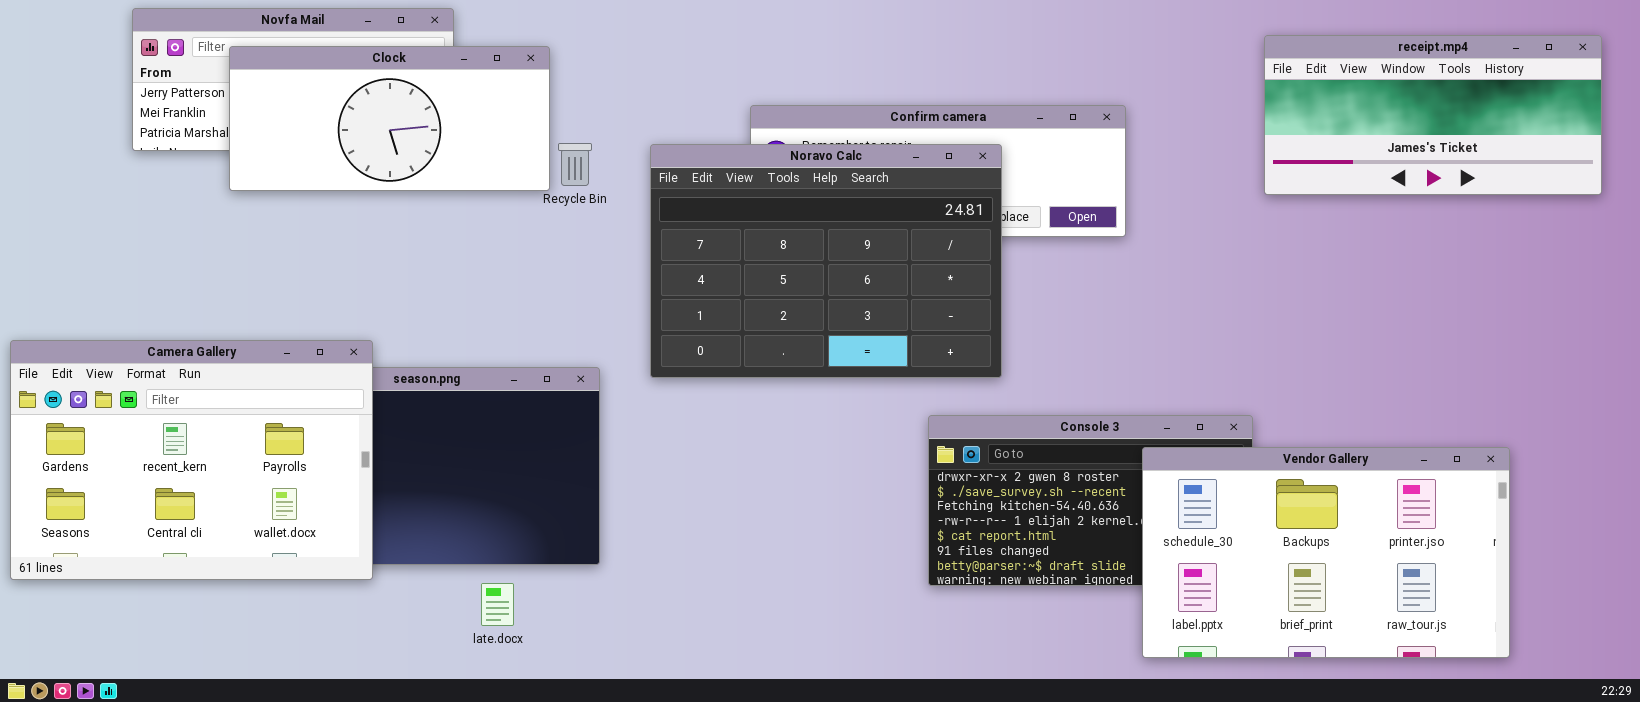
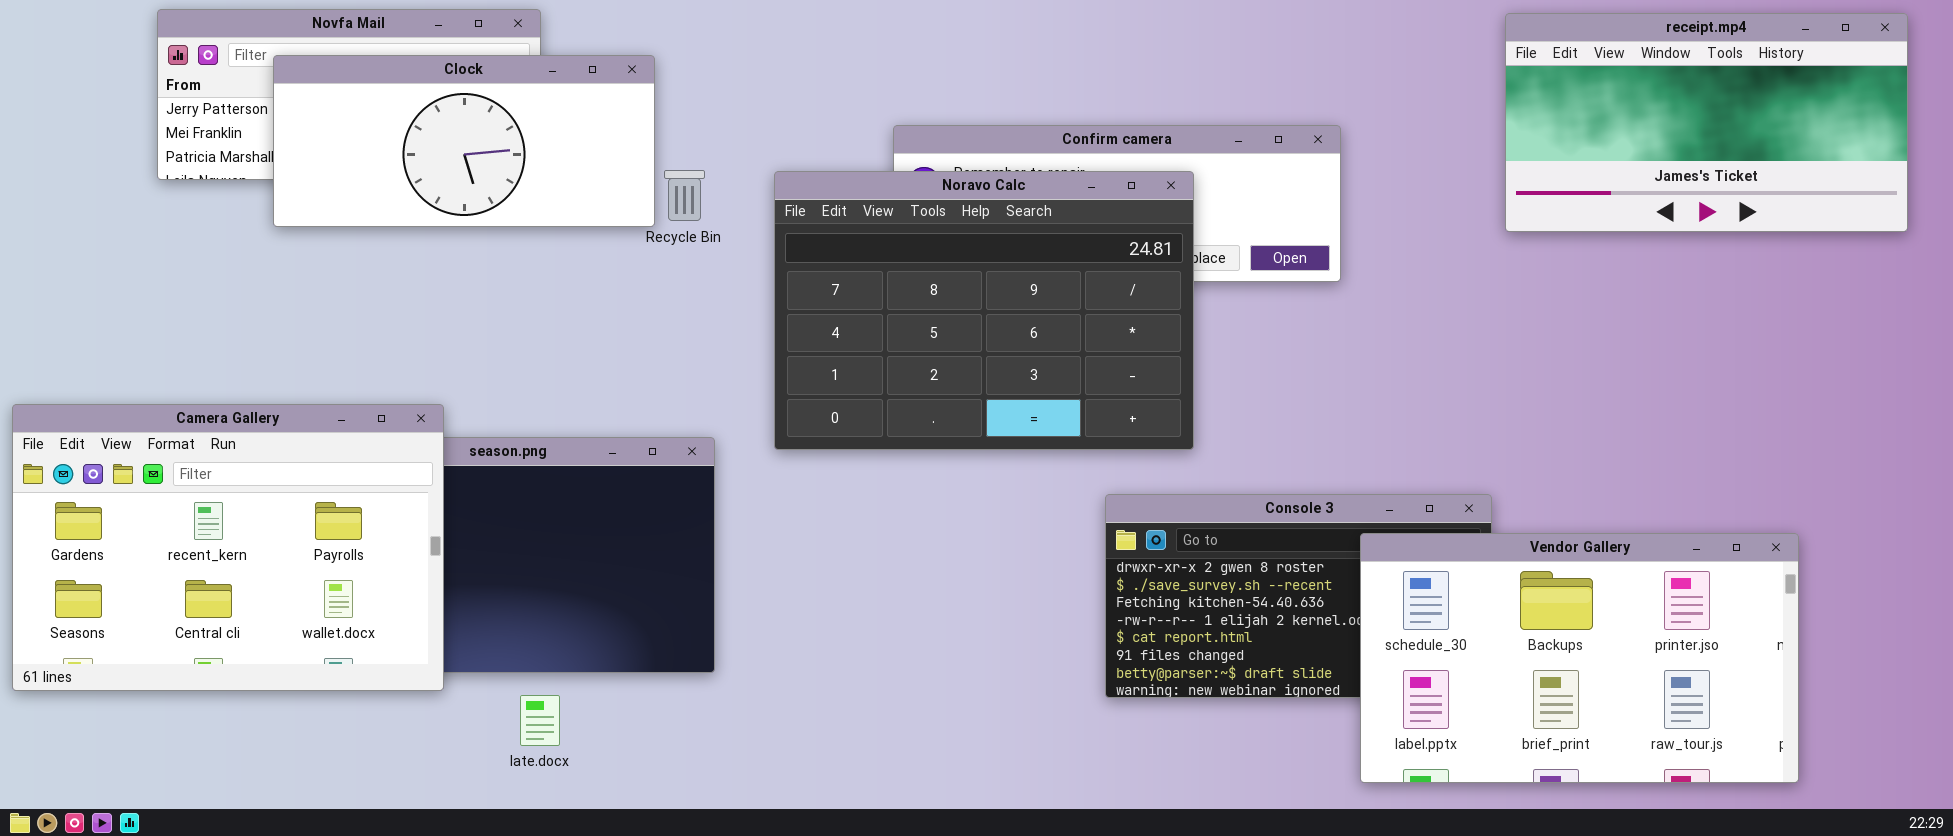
receipt.mp4: [1264,35,1602,195] -> [1505,13,1908,232], resized
late.docx: [481,583,514,626] -> [520,695,560,746], moved

